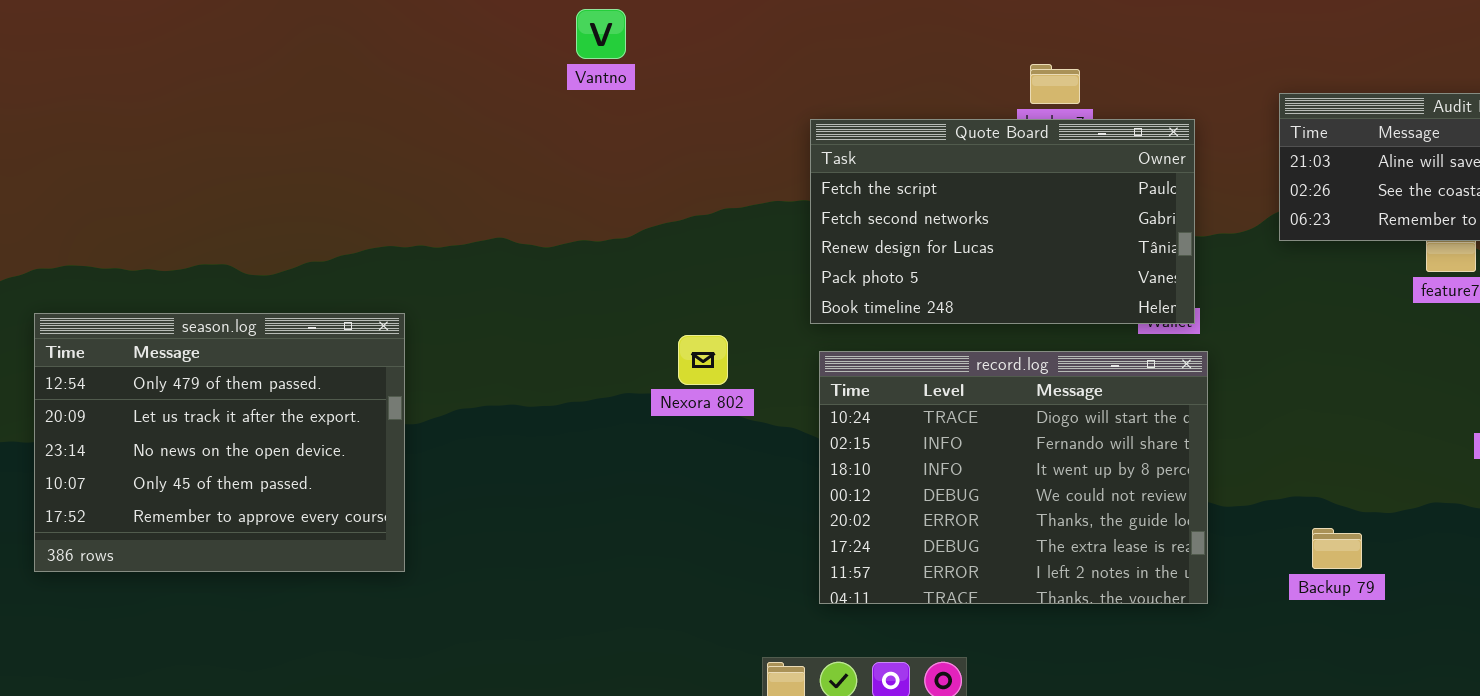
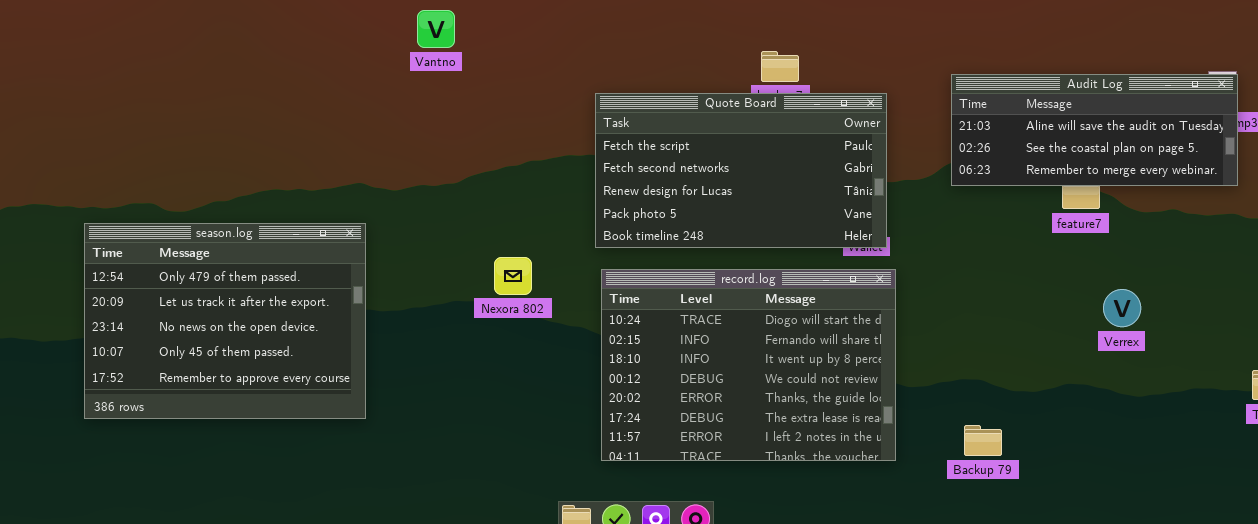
season.log: [34,313,405,572] -> [84,223,366,419], moved
Backup 79: [1312,528,1362,569] -> [964,425,1002,456], moved

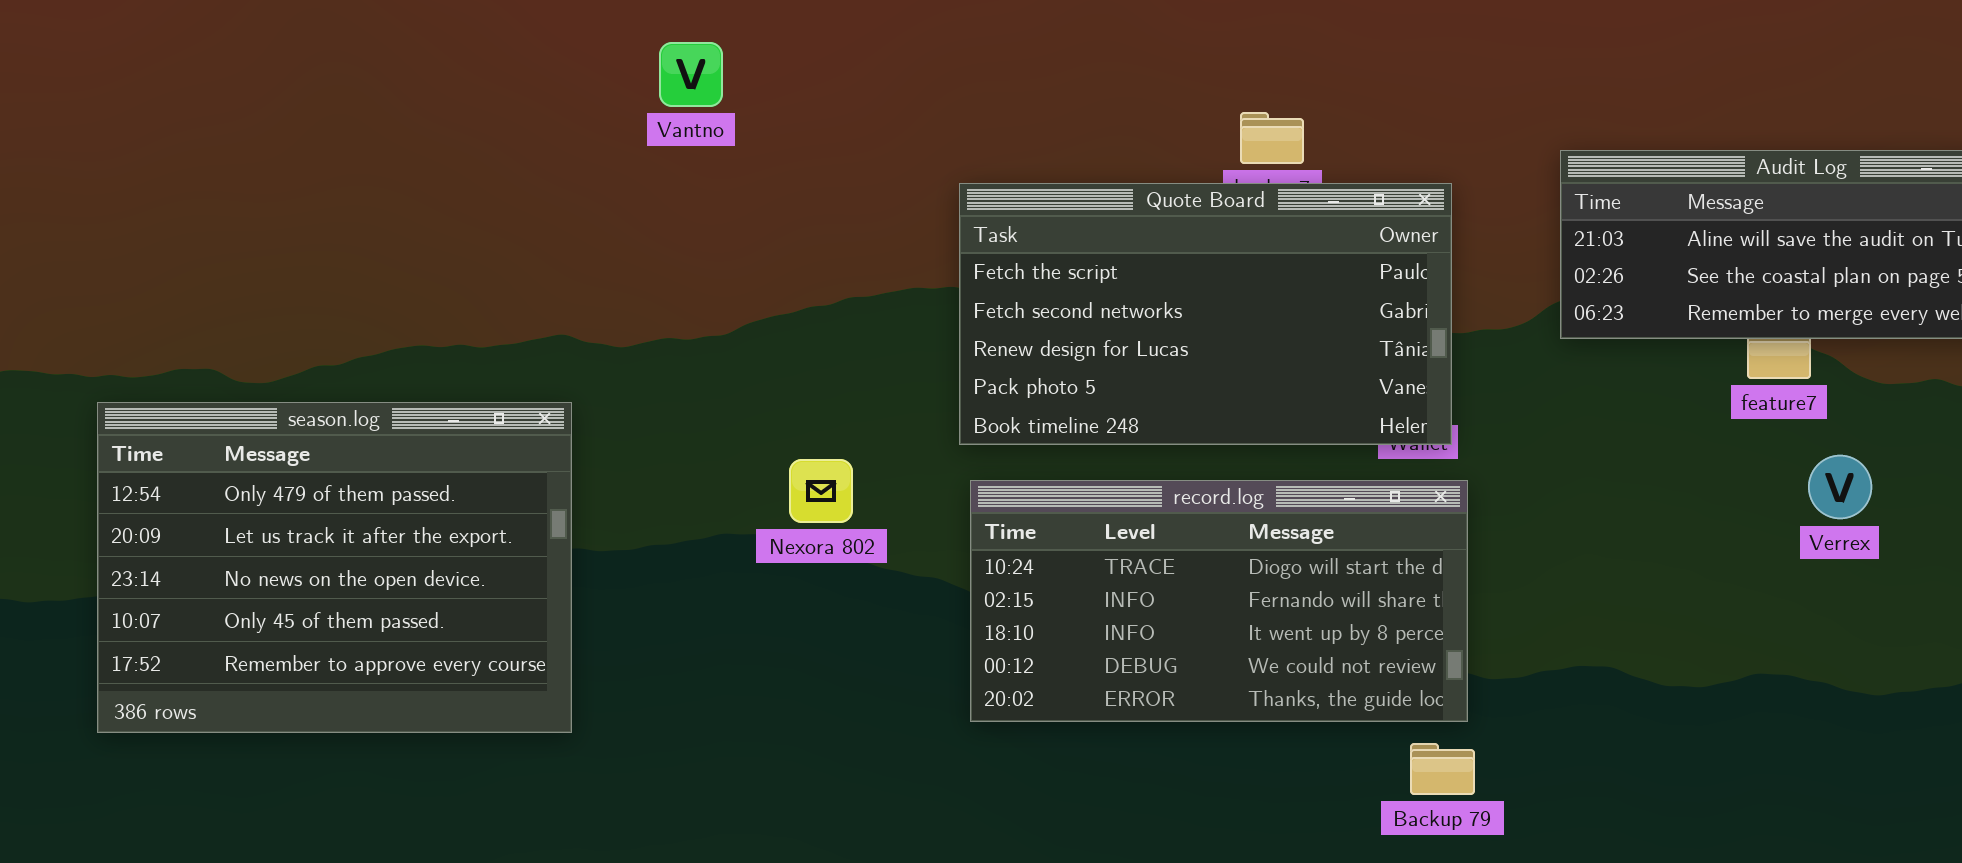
record.log: [601,269,896,461] -> [970,480,1468,722], resized
Verrex: [1103,289,1141,327] -> [1808,455,1872,519], moved
Backup 79: [964,425,1002,456] -> [1410,743,1475,795], moved

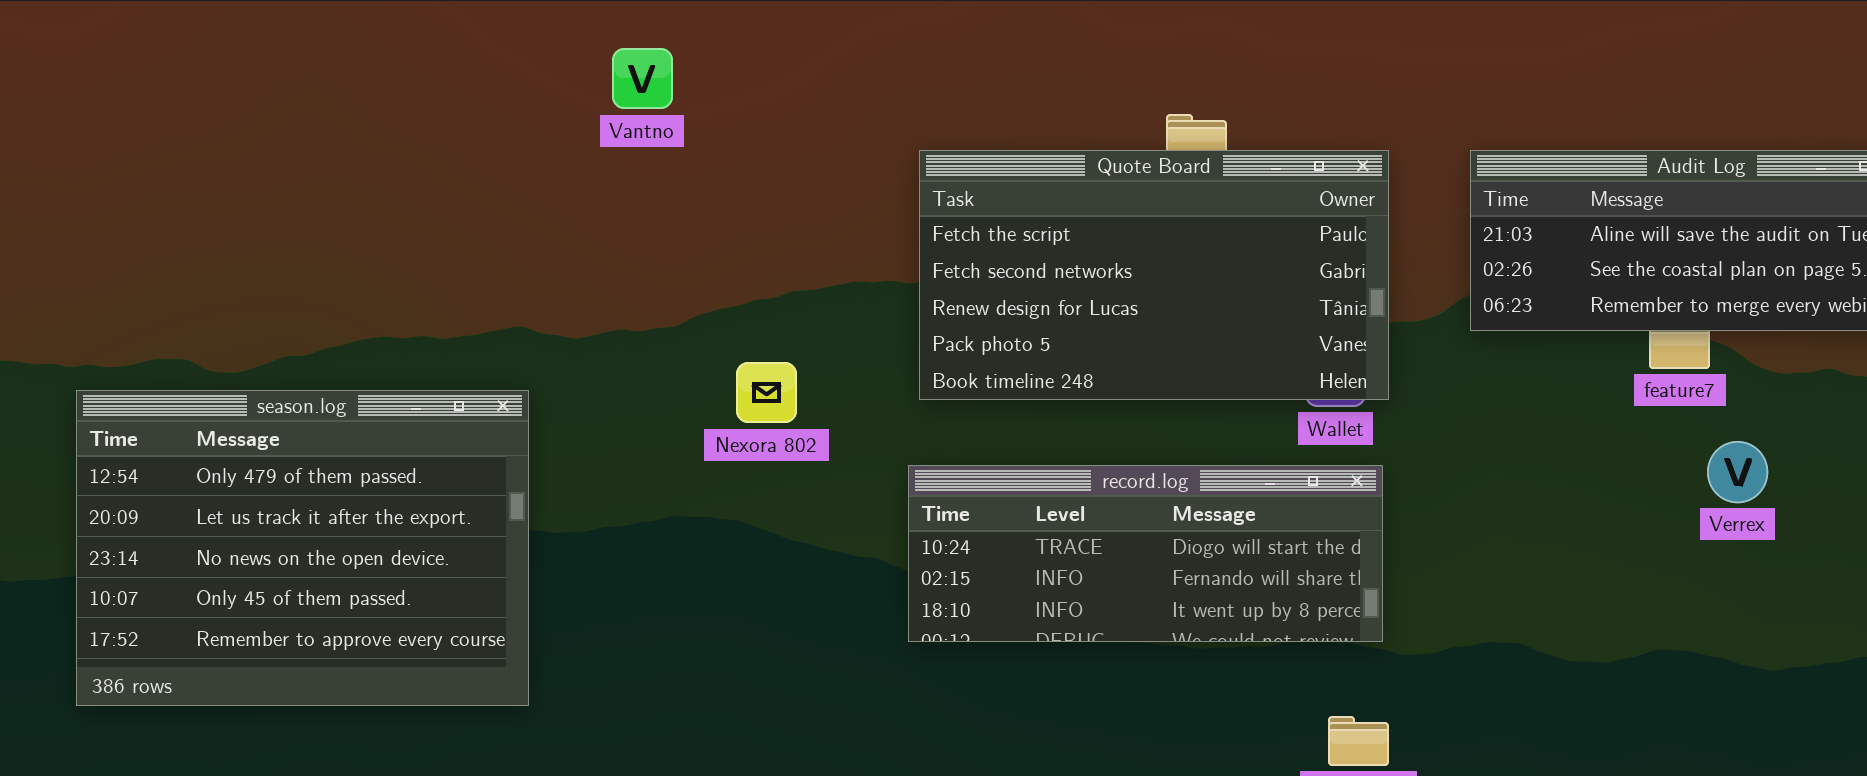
Quote Board: [959,183,1452,445] -> [919,150,1389,400], moved
Nexora 802: [789,459,853,523] -> [736,362,797,423], moved
record.log: [970,480,1468,722] -> [908,465,1383,642], resized

